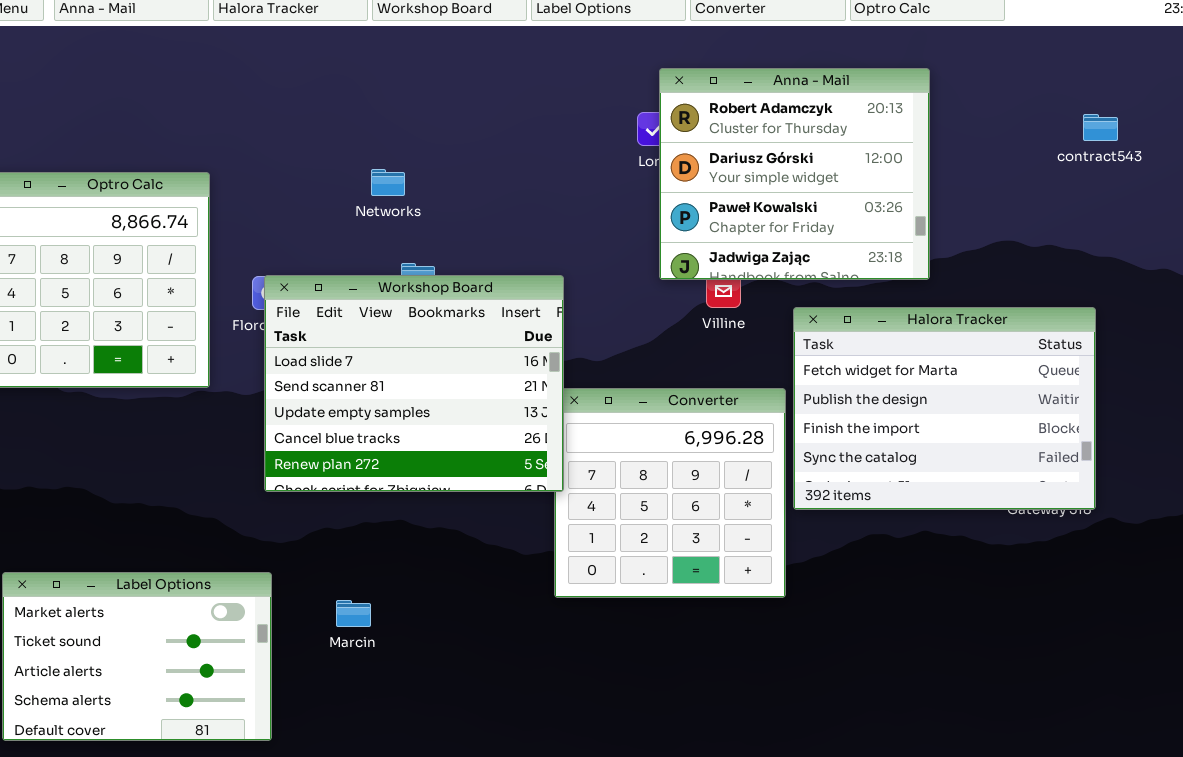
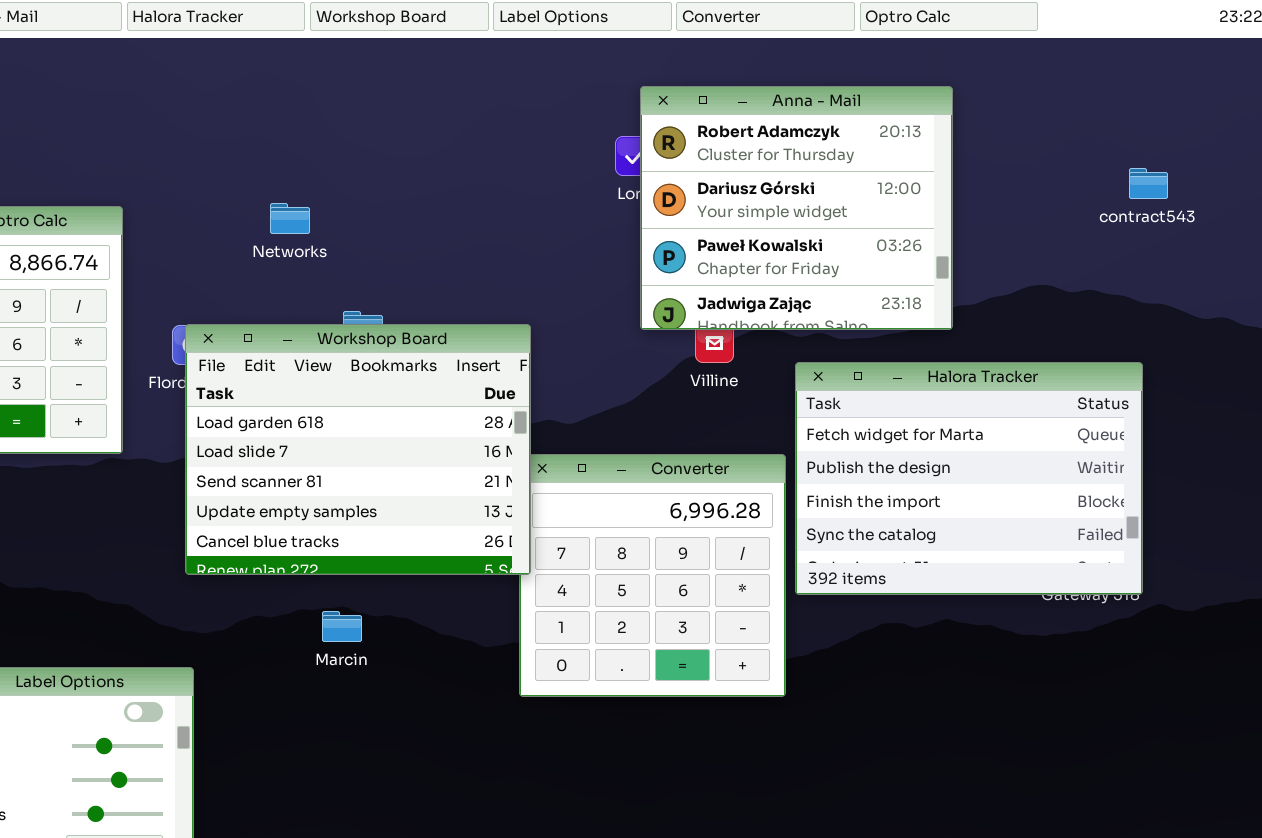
contract543: [1083,114,1118,141] -> [1129,168,1168,199], moved
Networks: [371,169,405,196] -> [270,203,310,234], moved
Workshop Board: [264,275,564,492] -> [185,324,531,575], scrolled up 1 row
Marcin: [336,600,371,627] -> [322,611,362,642], moved

